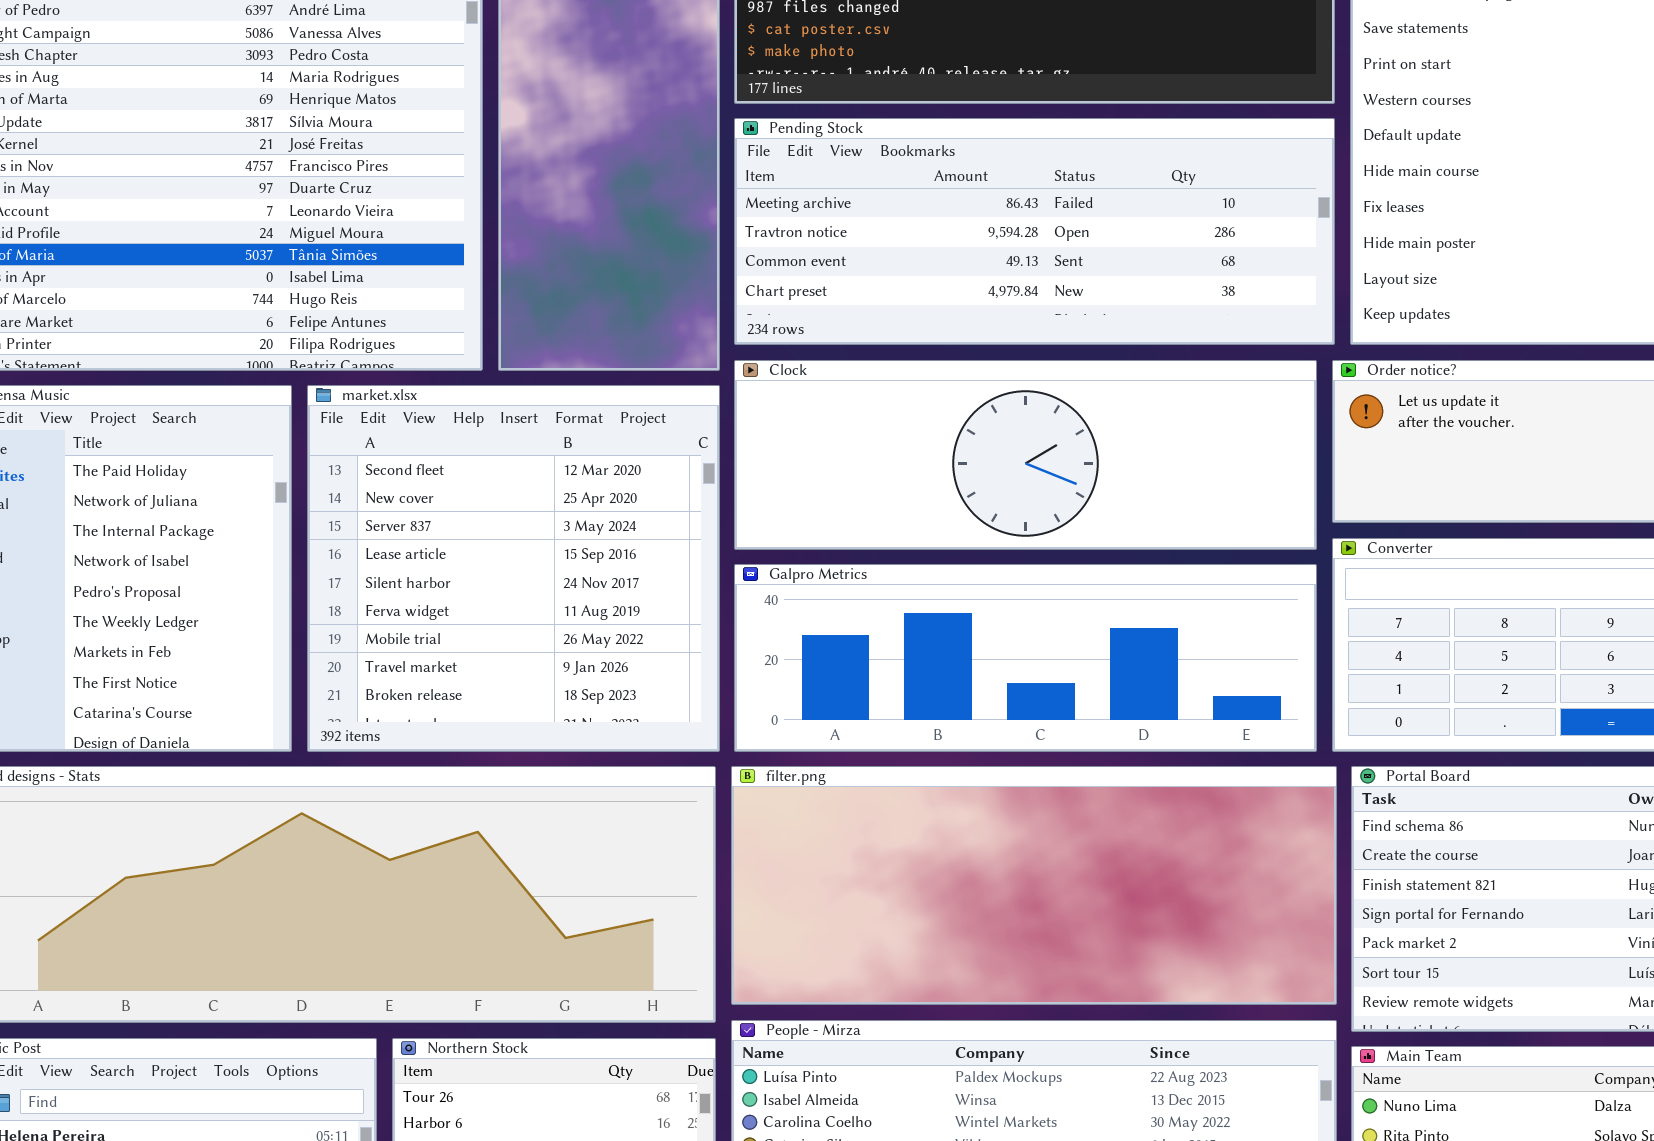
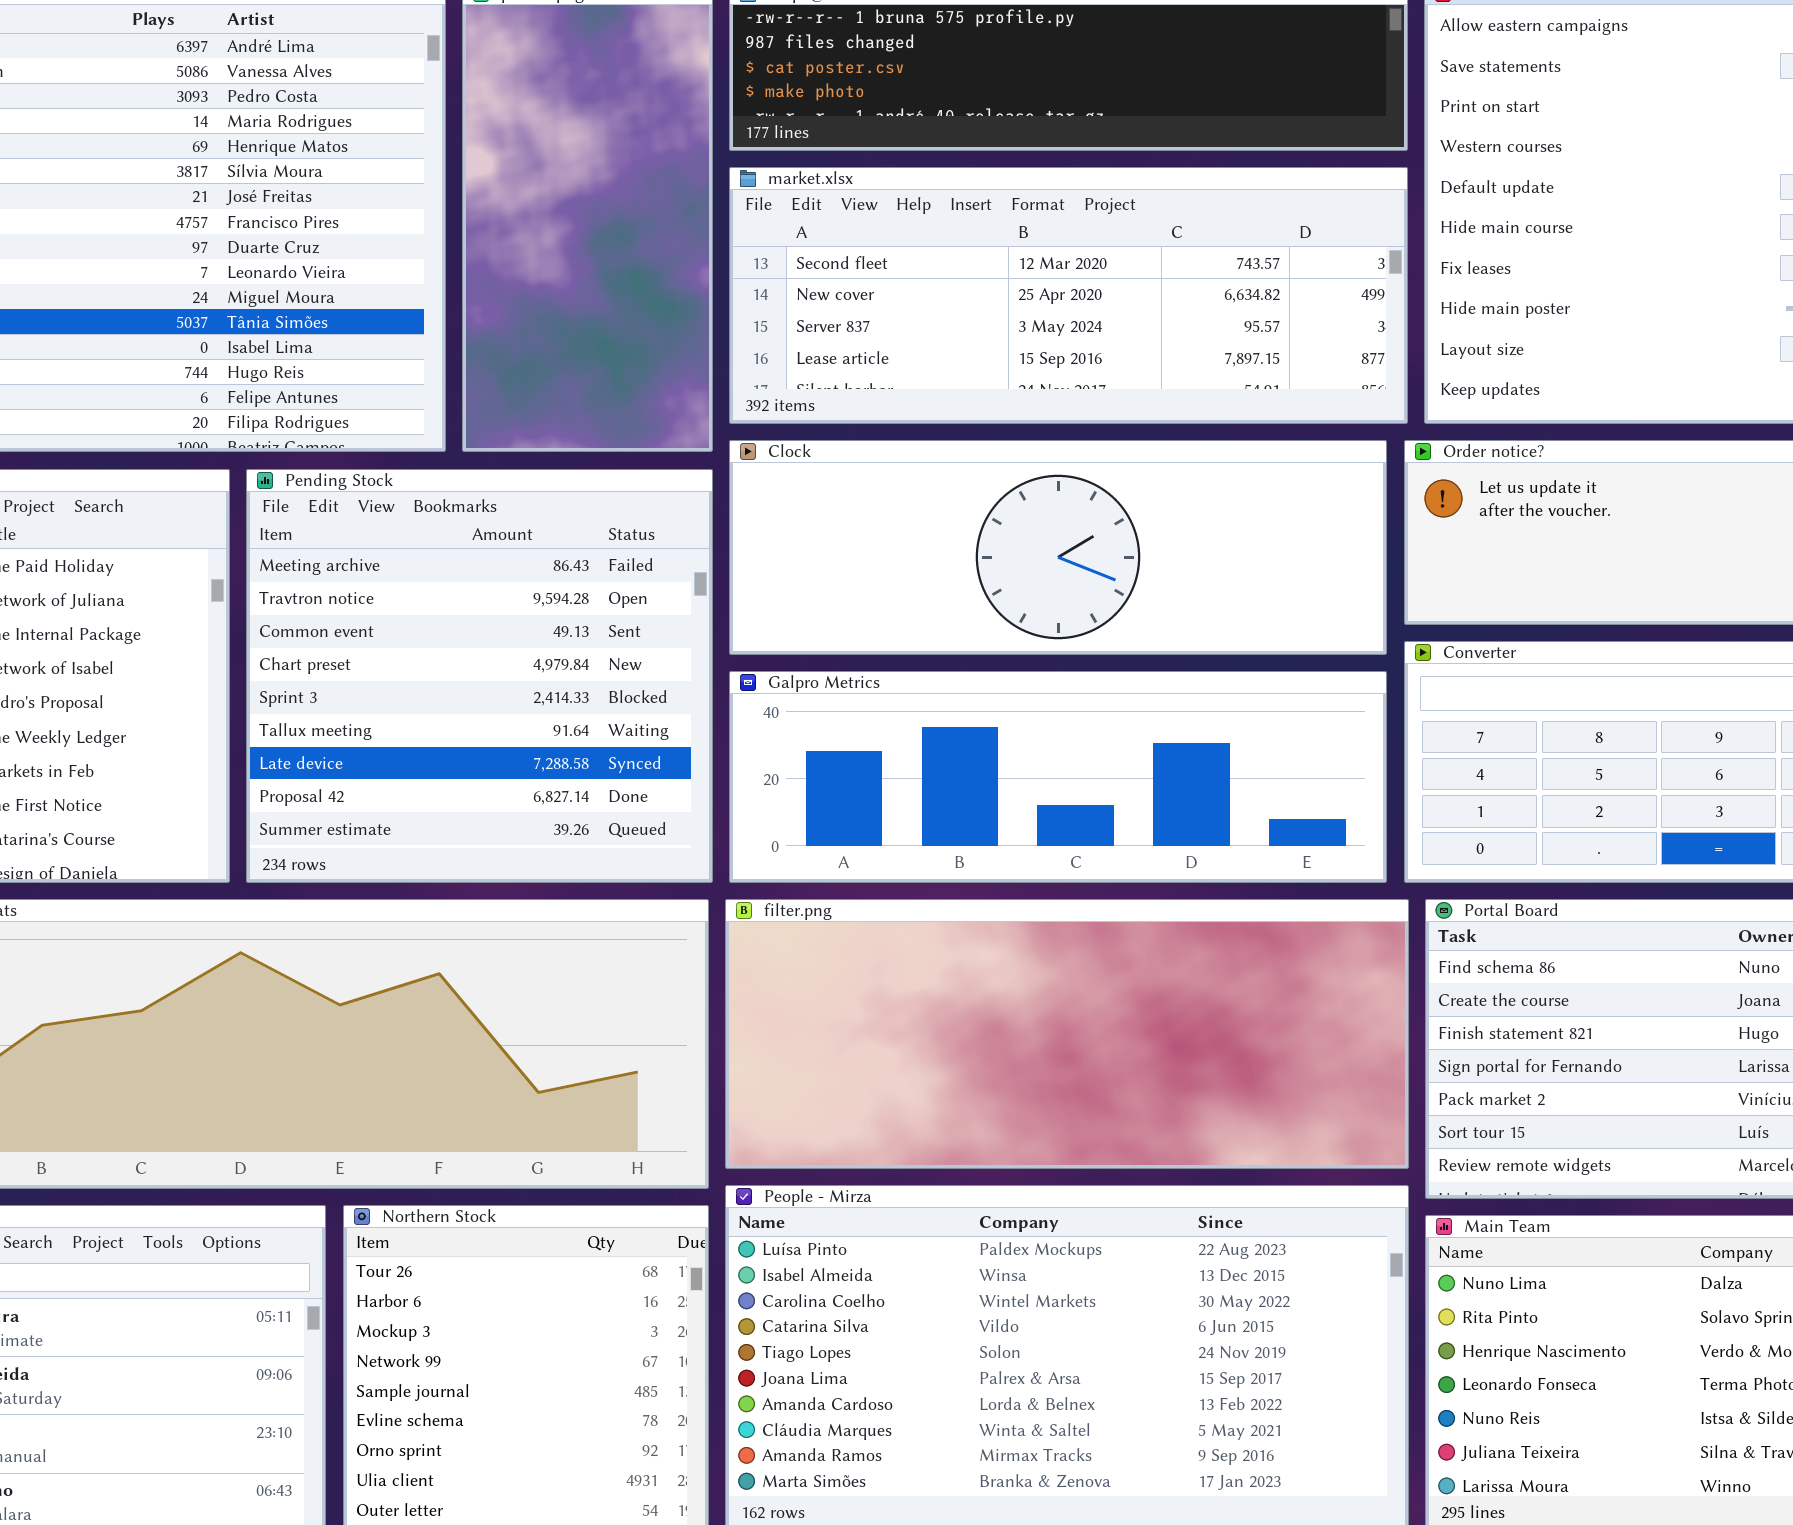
Pending Stock: [734,118,1335,345] -> [246,469,713,883], moved, resized
market.xlsx: [307,385,720,752] -> [729,167,1408,424], moved, resized

